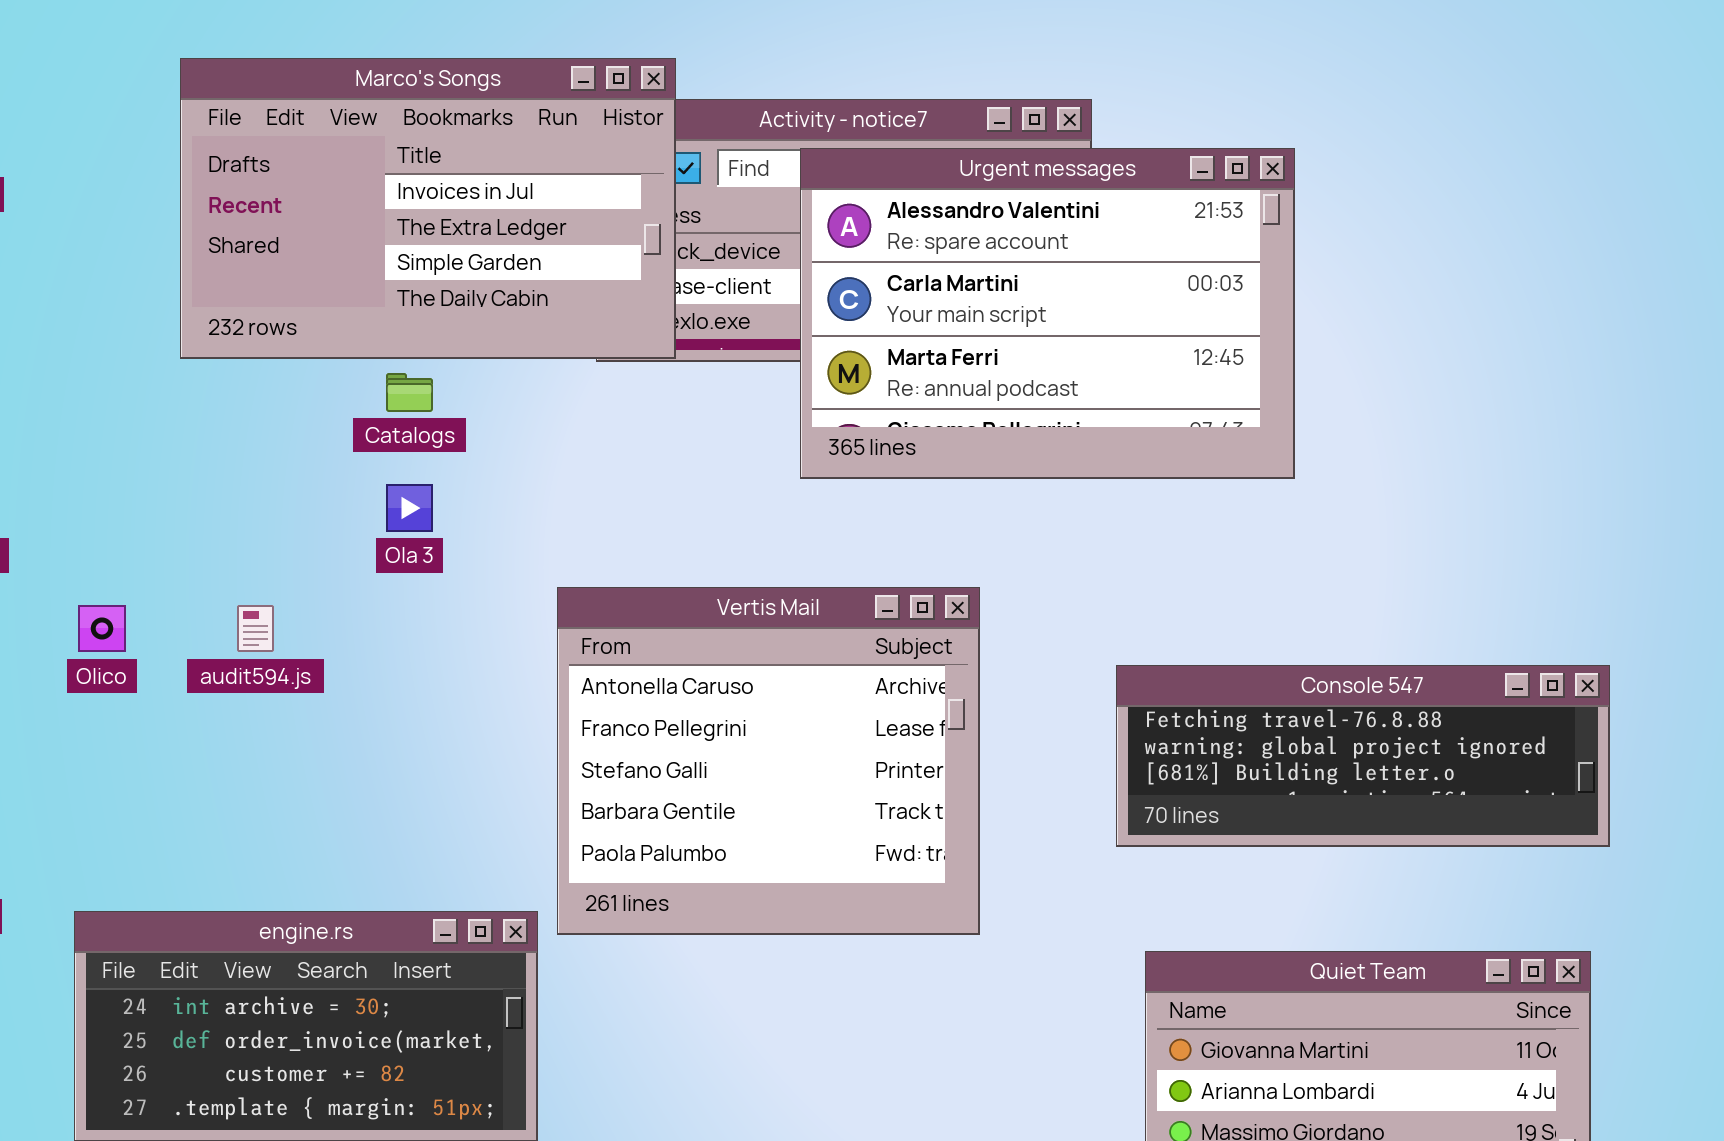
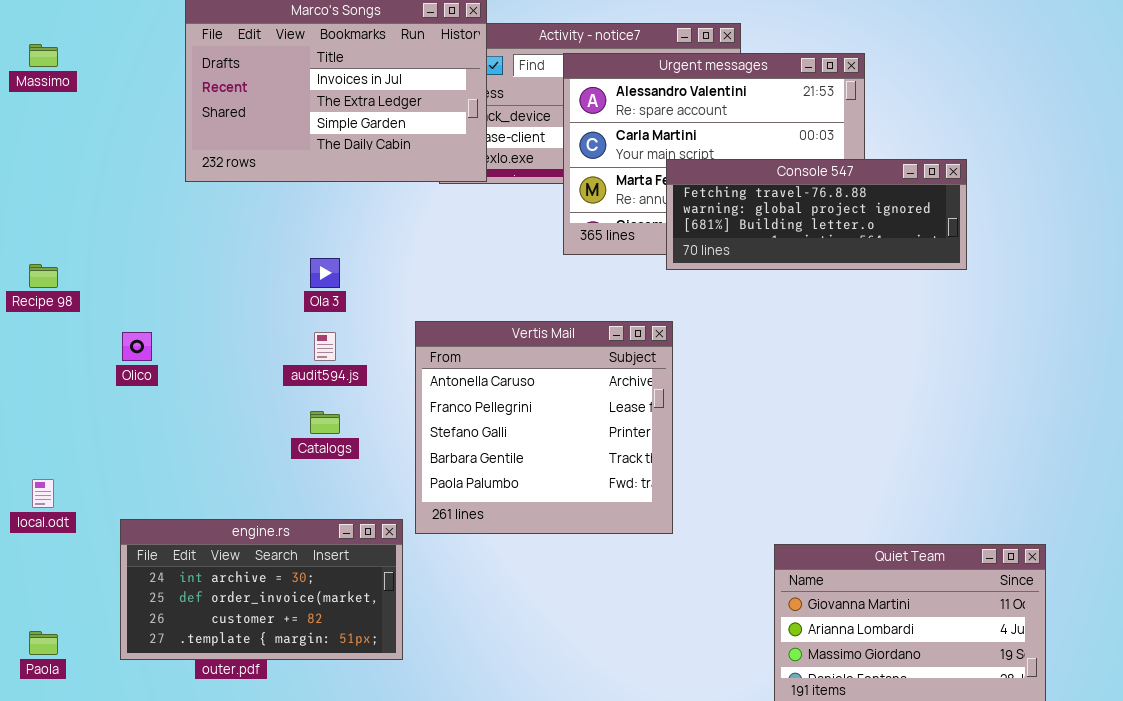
Catalogs: [386,373,433,412] -> [310,411,340,434], moved
audit594.js: [237,605,274,652] -> [314,332,336,361], moved
Console 547: [1116,665,1610,847] -> [666,159,967,270], moved

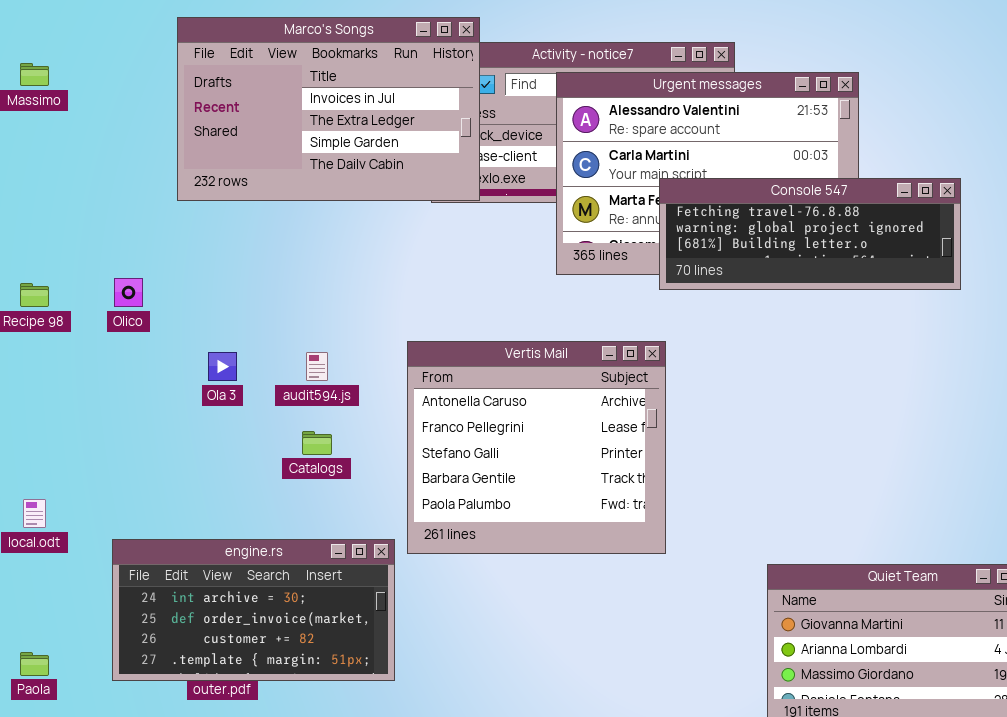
Ola 3: [310,258,340,288] -> [208,352,237,381], moved
Olico: [122,332,152,361] -> [114,278,143,307], moved

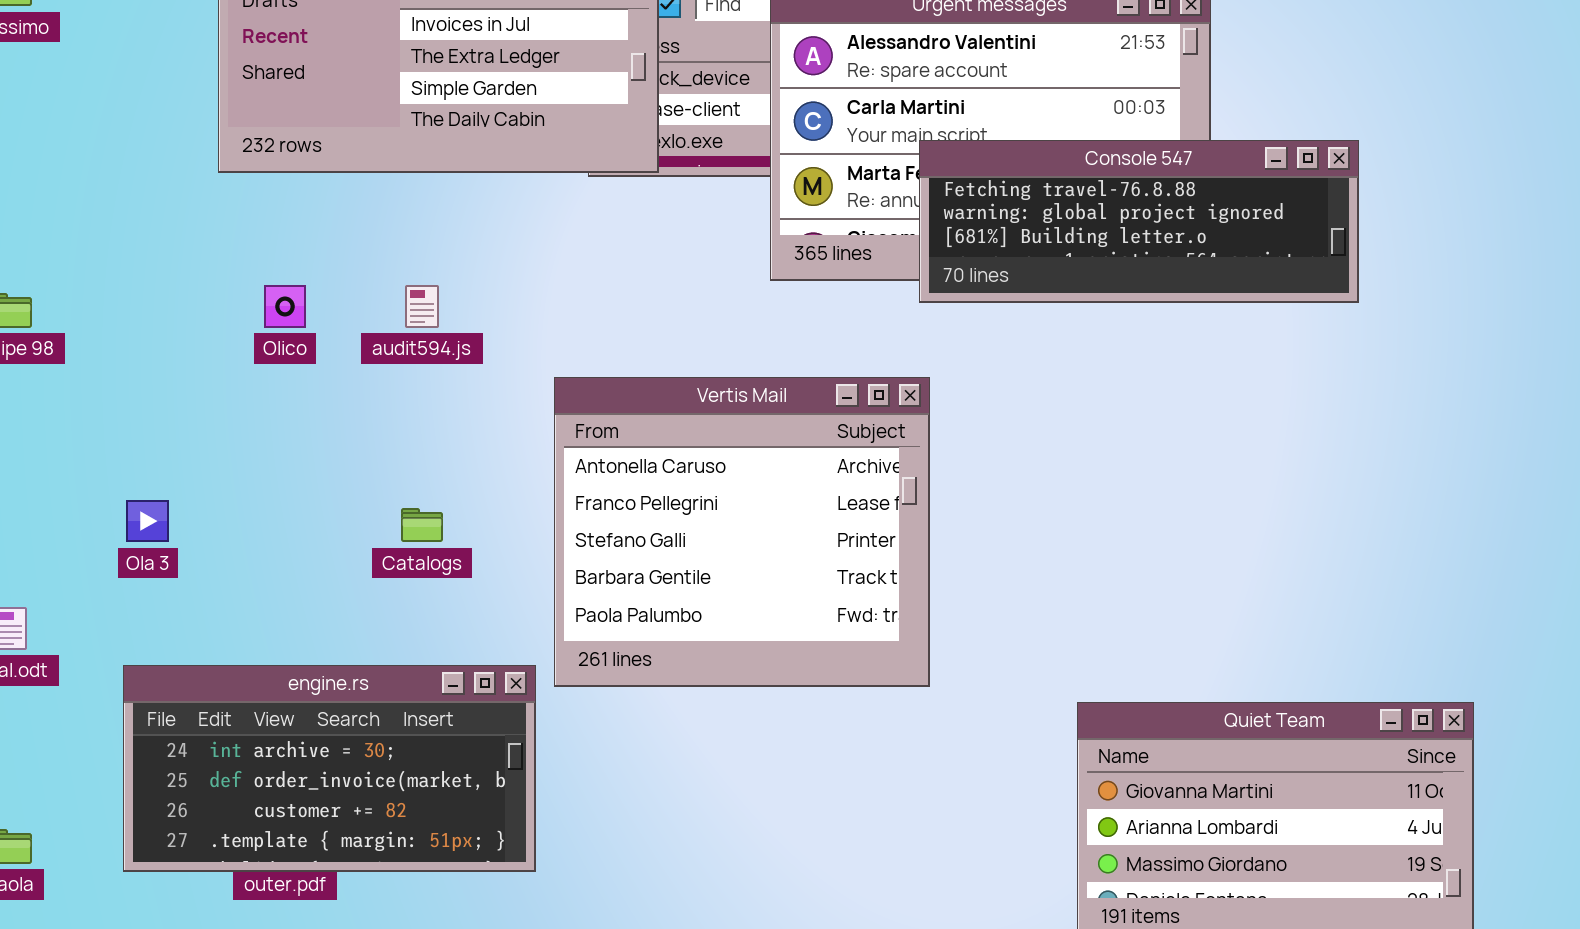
Olico: [114,278,143,307] -> [264,285,306,328], moved
Ola 3: [208,352,237,381] -> [126,500,169,542], moved
audit594.js: [306,352,328,381] -> [405,285,439,328], moved

